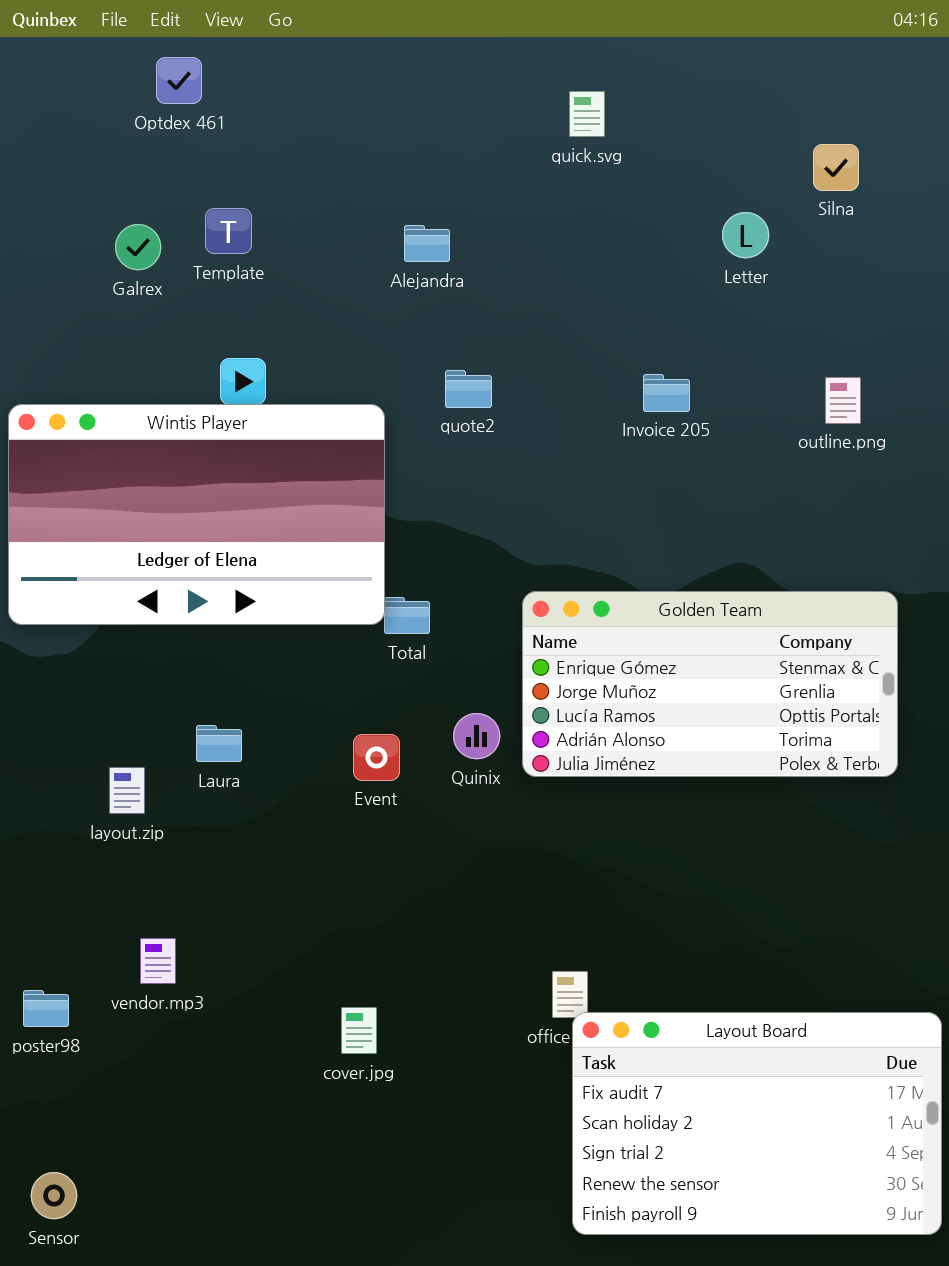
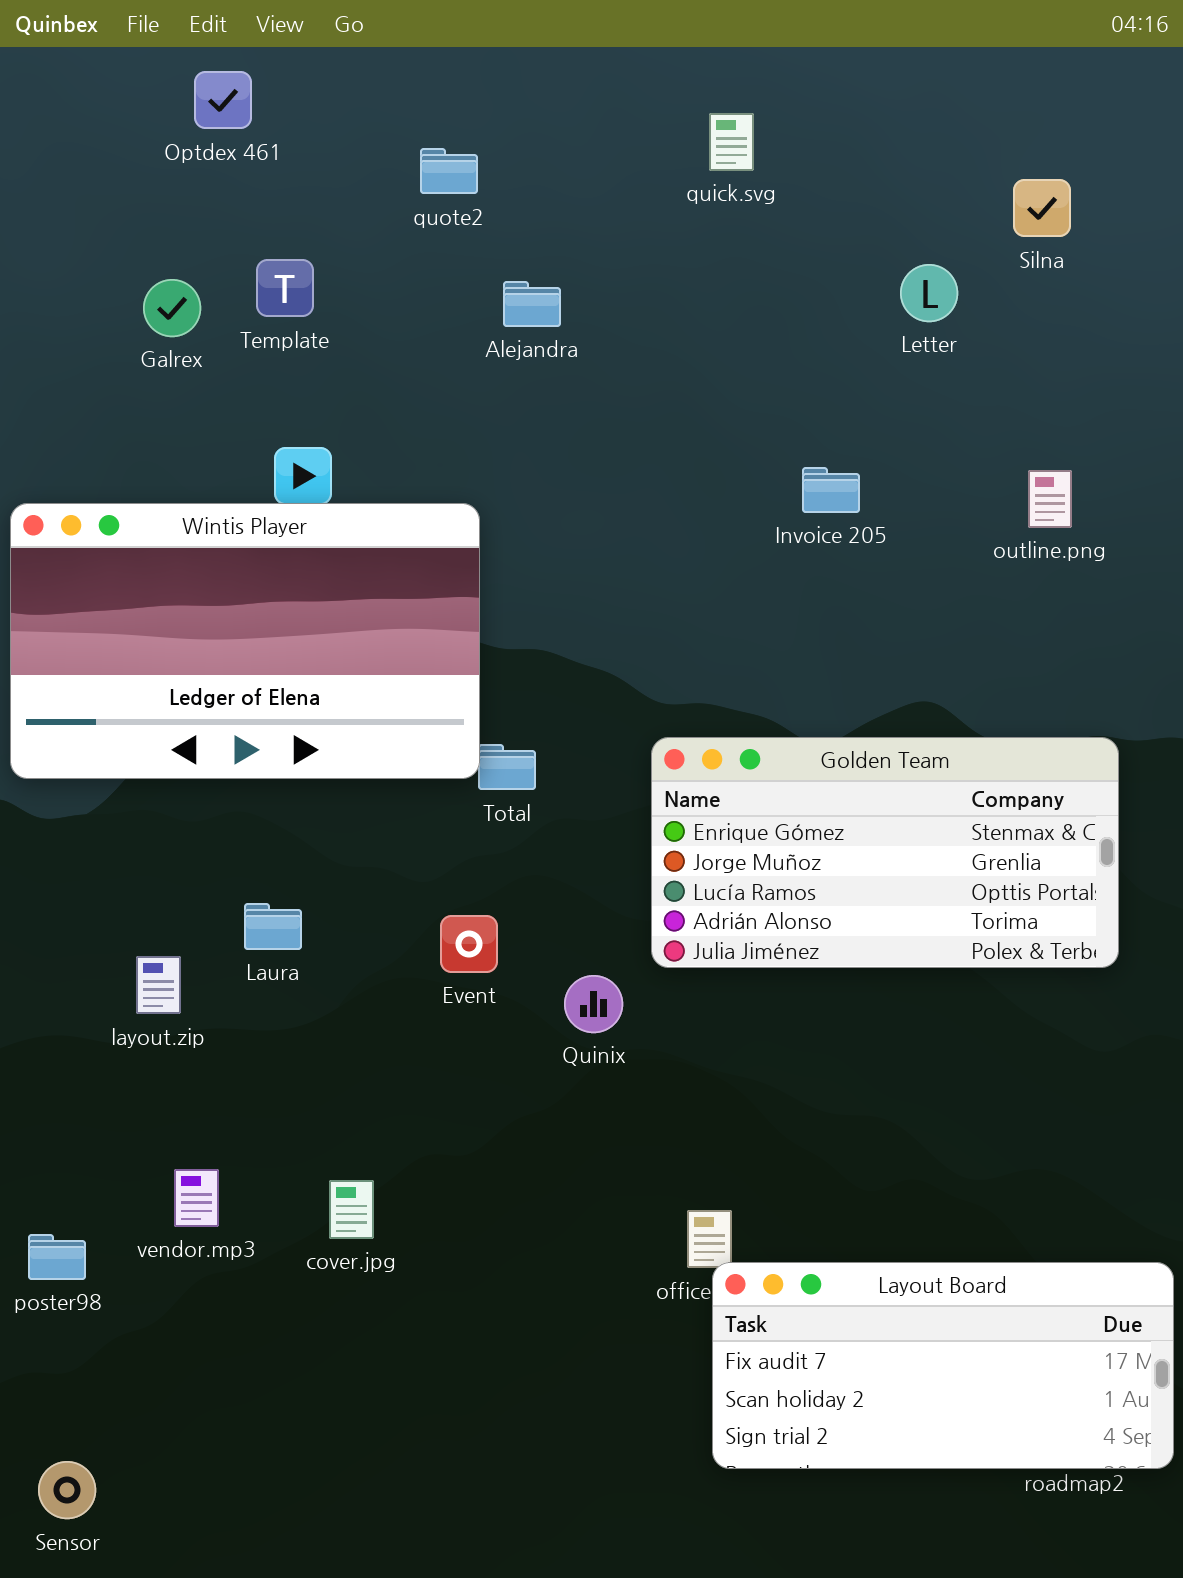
quote2: [445,370,492,408] -> [420,148,478,194], moved
Quinix: [453,713,500,759] -> [564,975,623,1033], moved
cover.jpg: [341,1007,377,1054] -> [329,1180,374,1239], moved
Layout Board: [572,1012,942,1235] -> [712,1262,1174,1469], resized

